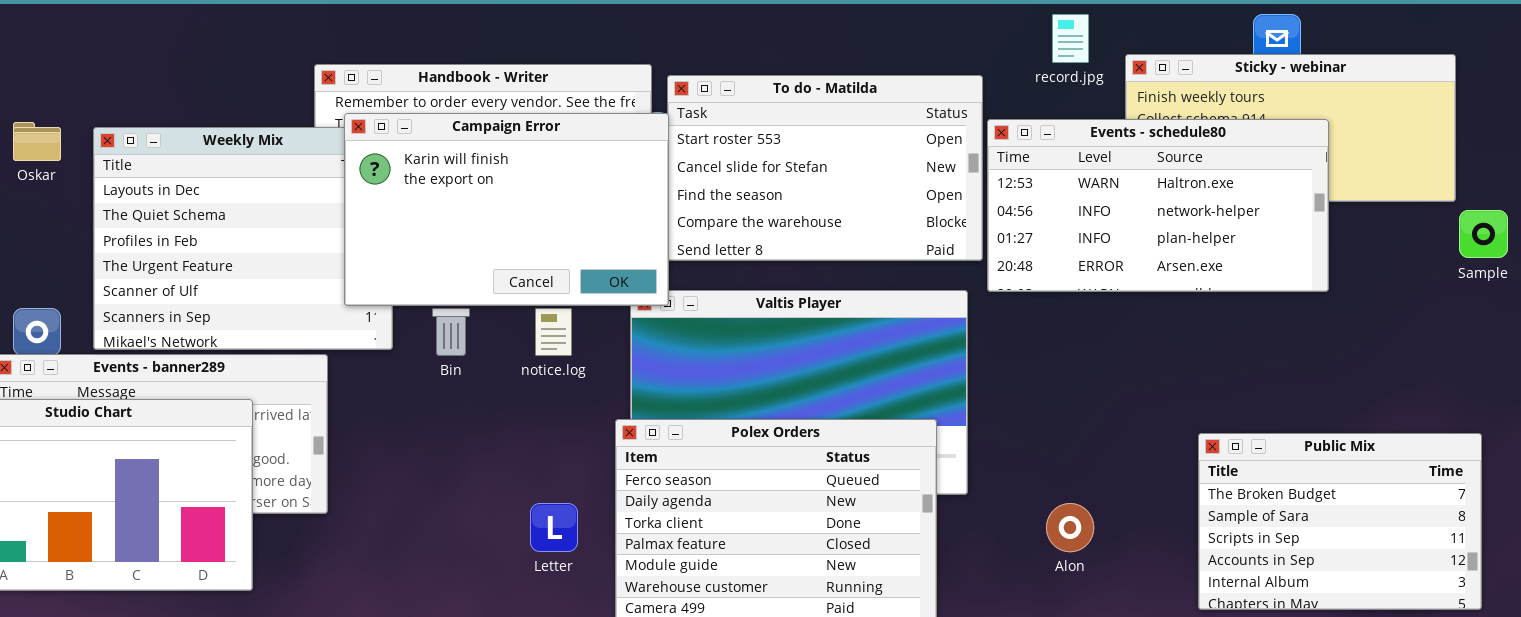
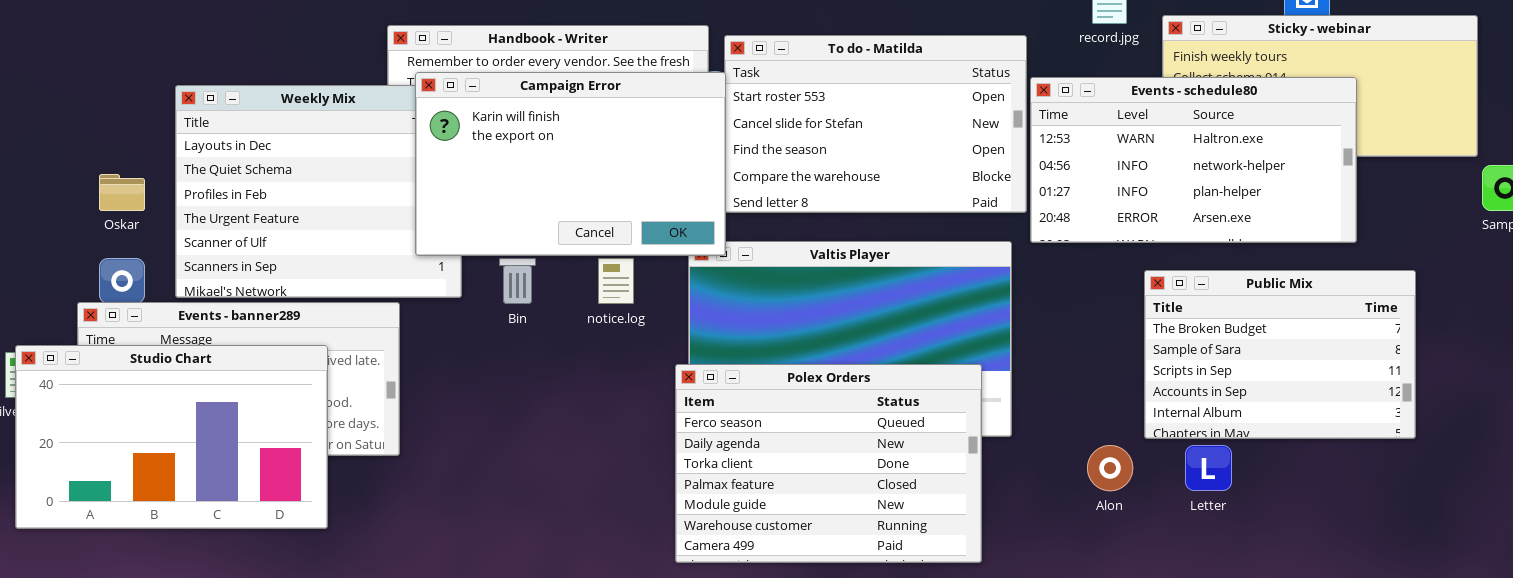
Oskar: [13,122,61,161] -> [99,174,145,211], moved
Public Mix: [1198,433,1482,610] -> [1144,270,1416,439], moved
Letter: [530,503,578,552] -> [1185,445,1232,491], moved

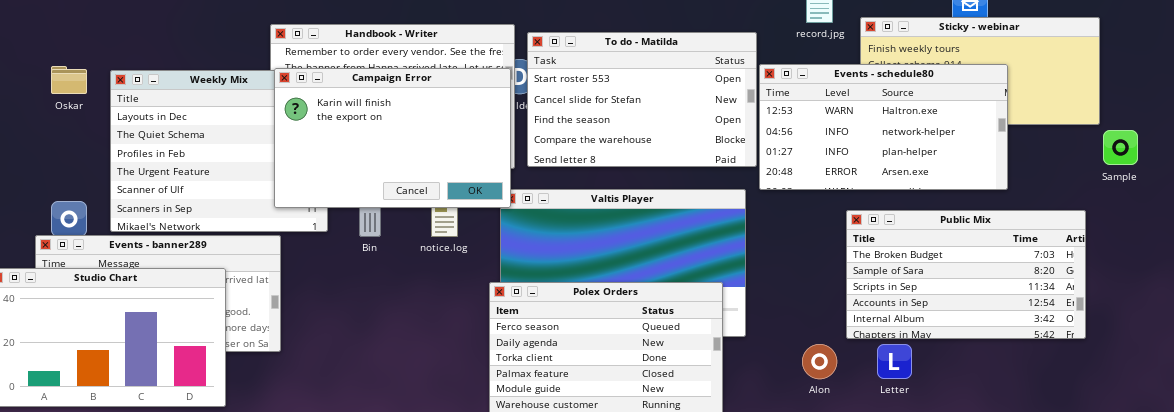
Campaign Error: [415,72,726,256] -> [274,68,511,208], moved
Oskar: [99,174,145,211] -> [51,66,87,94], moved
Public Mix: [1144,270,1416,439] -> [846,210,1086,339], resized

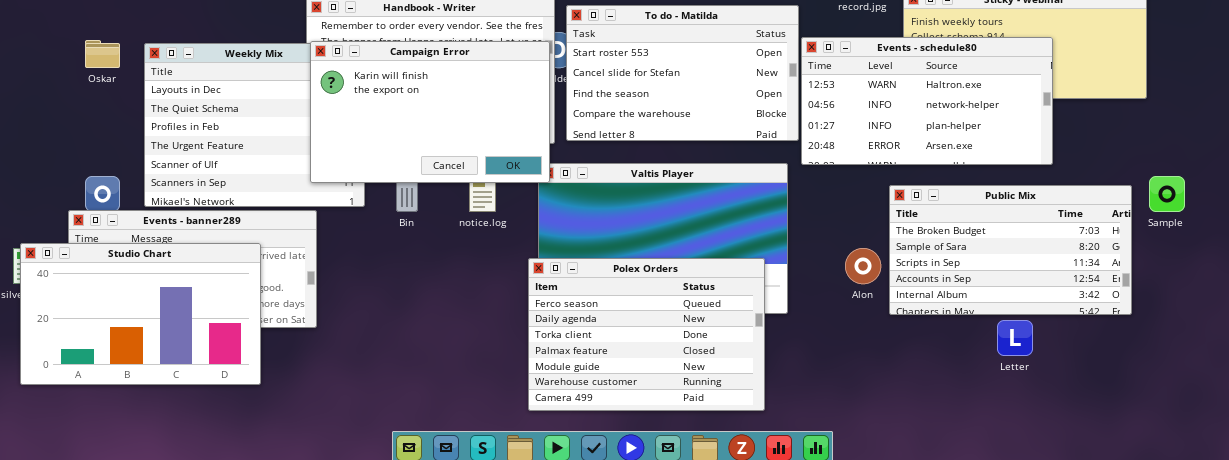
Sample: [1103,130,1138,165] -> [1149,176,1185,212], moved
Alon: [802,344,837,379] -> [845,248,881,284], moved
Letter: [877,344,912,379] -> [997,320,1033,356], moved

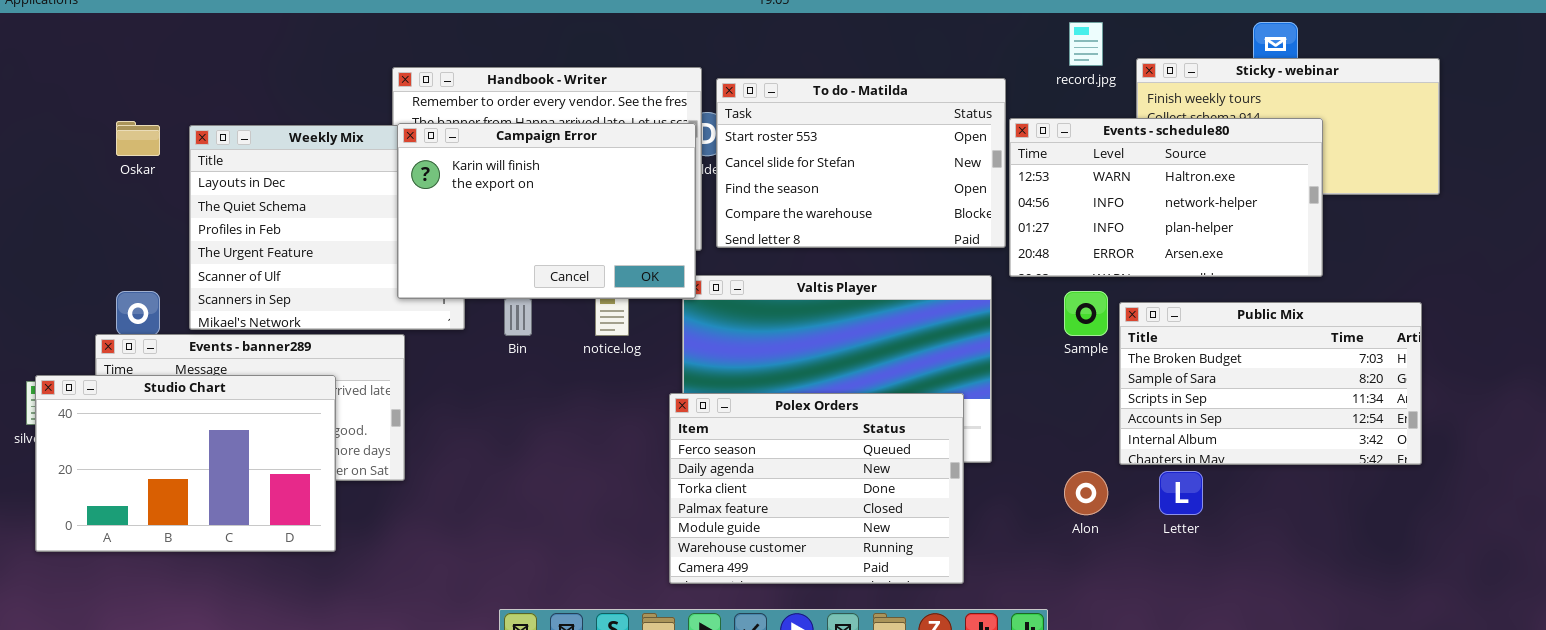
Sample: [1149,176,1185,212] -> [1064,291,1108,336], moved
Alon: [845,248,881,284] -> [1064,471,1108,515], moved
Letter: [997,320,1033,356] -> [1159,471,1203,515], moved

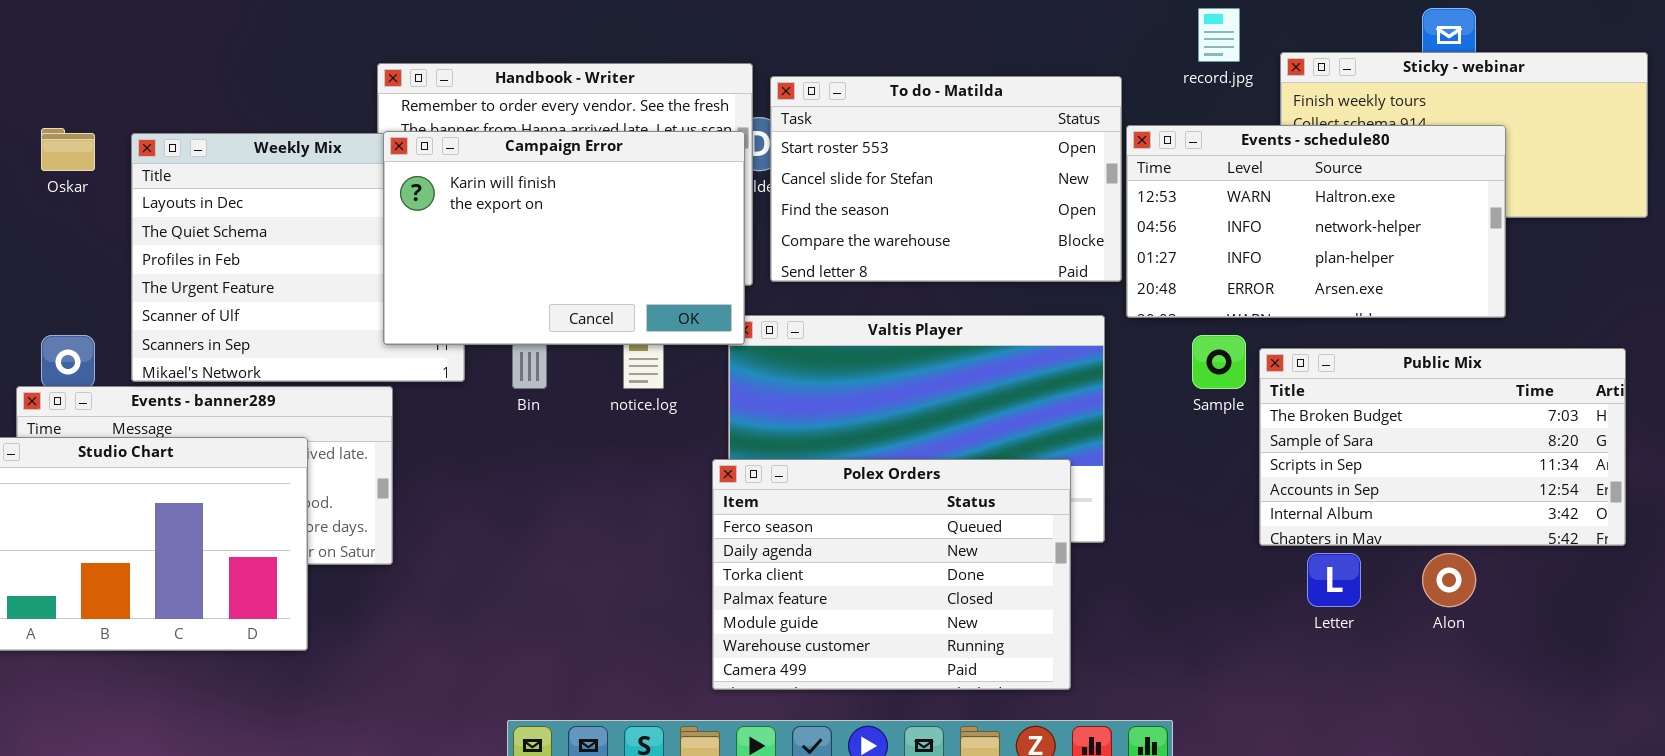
Alon: [1064,471,1108,515] -> [1422,553,1476,607], moved

